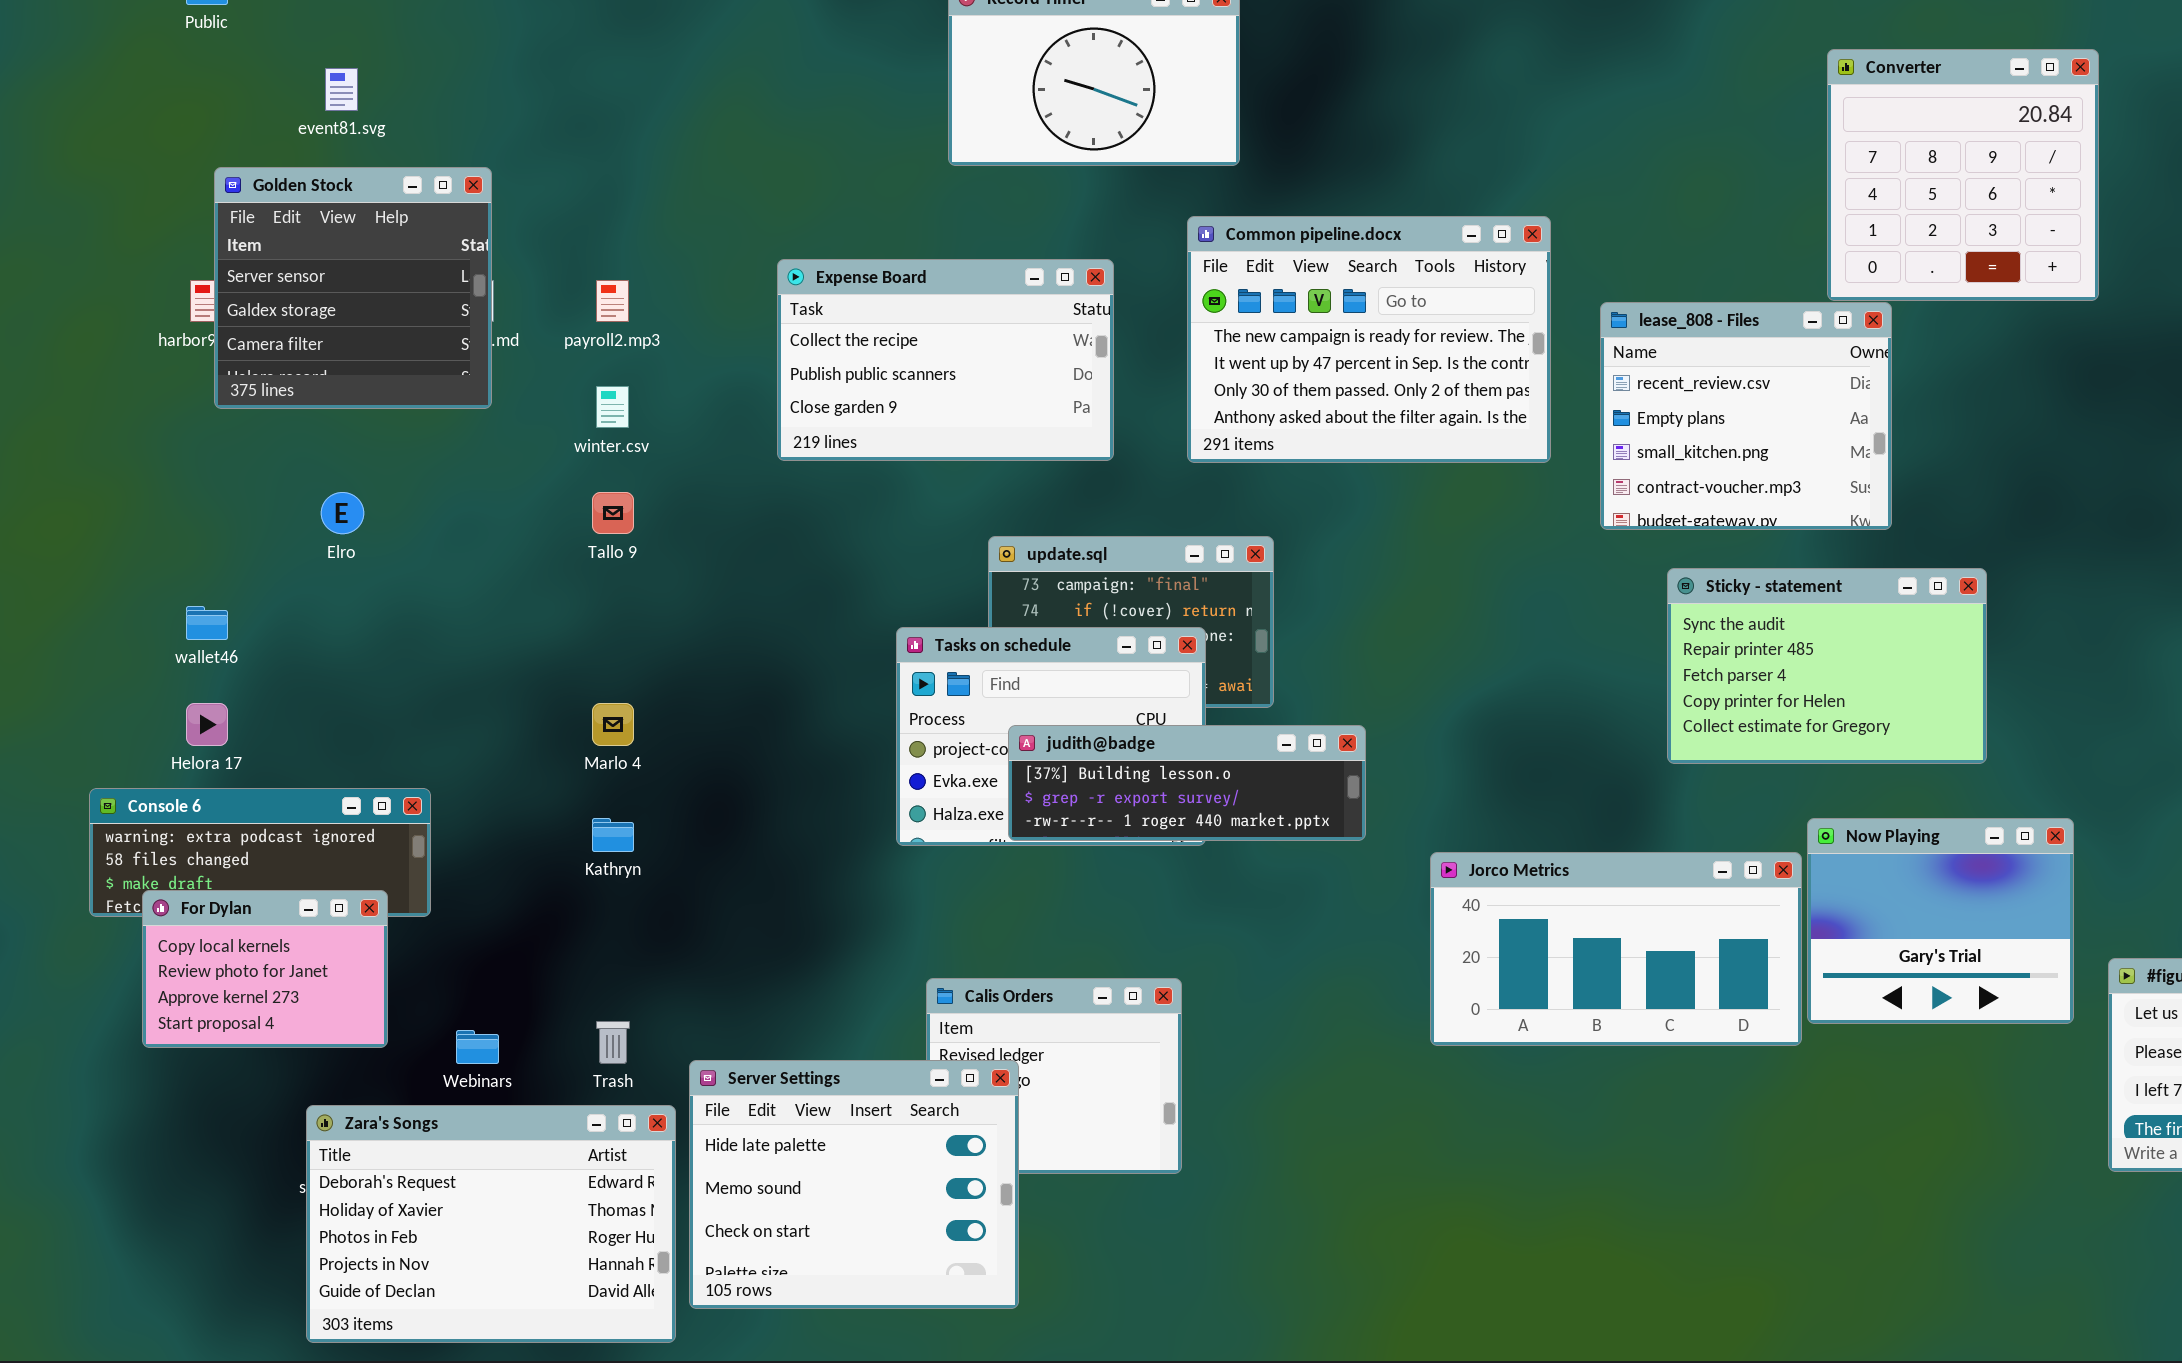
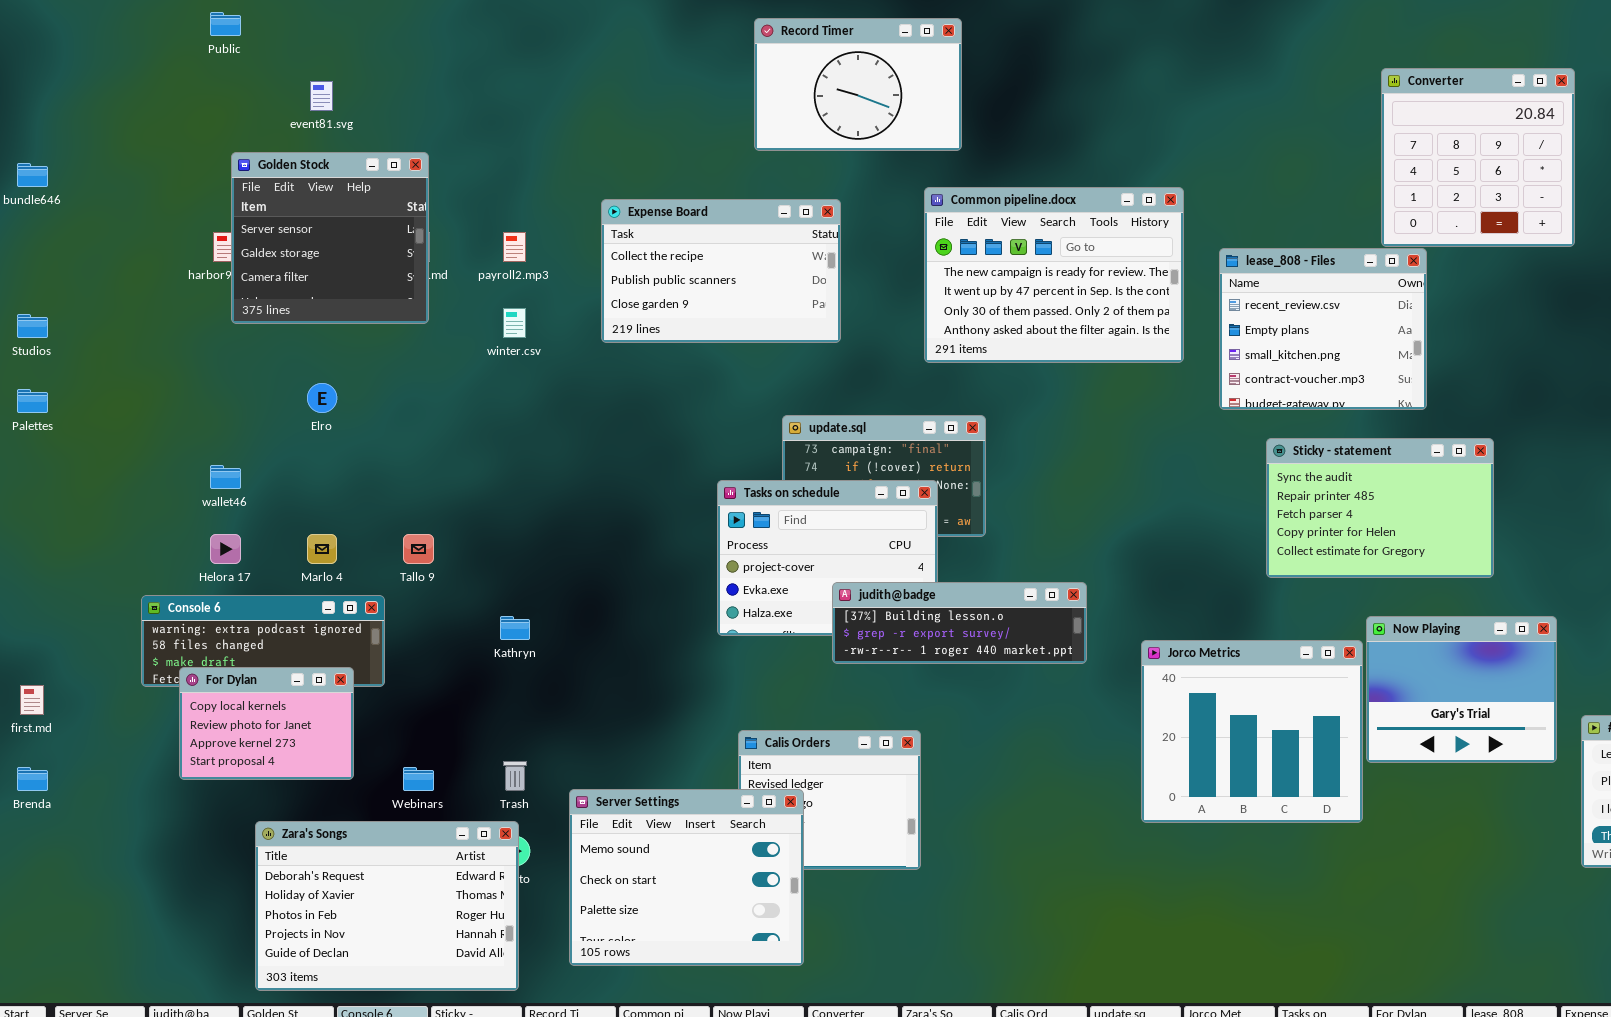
Expense Board: [777,259,1114,461] -> [601,199,841,343], moved
Tallo 9: [592,492,634,534] -> [403,534,434,564], moved
Marlo 4: [592,703,634,746] -> [307,534,337,564], moved
judith@badge: [1008,725,1366,841] -> [832,582,1087,664], moved
Jorco Metrics: [1430,852,1802,1046] -> [1141,640,1363,823], resized
Server Settings: [689,1060,1019,1309] -> [569,789,804,966], scrolled down 1 row
Zara's Songs: [306,1105,676,1343] -> [255,821,519,991], moved

